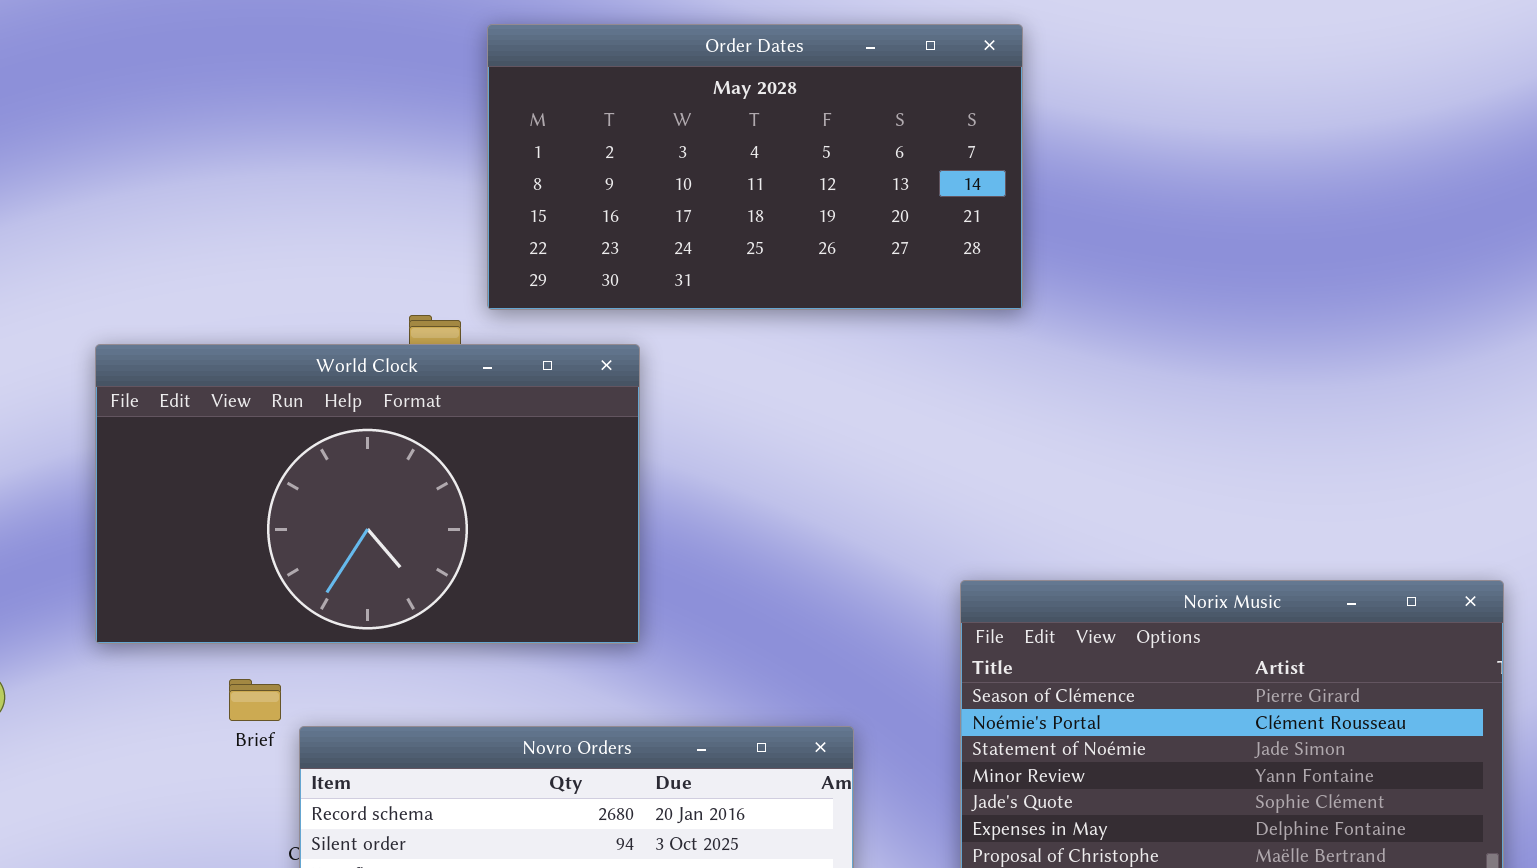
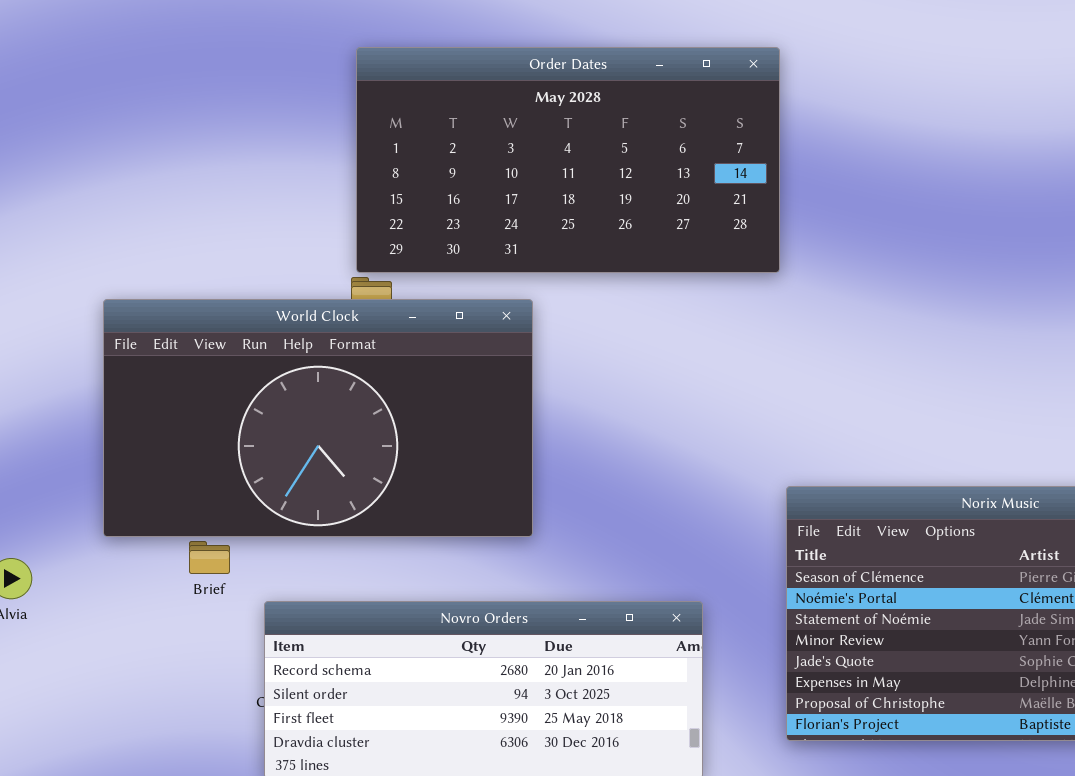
Order Dates: [487,24,1023,310] -> [356,47,780,273], moved
Brief: [229,679,281,721] -> [189,541,230,574], moved

